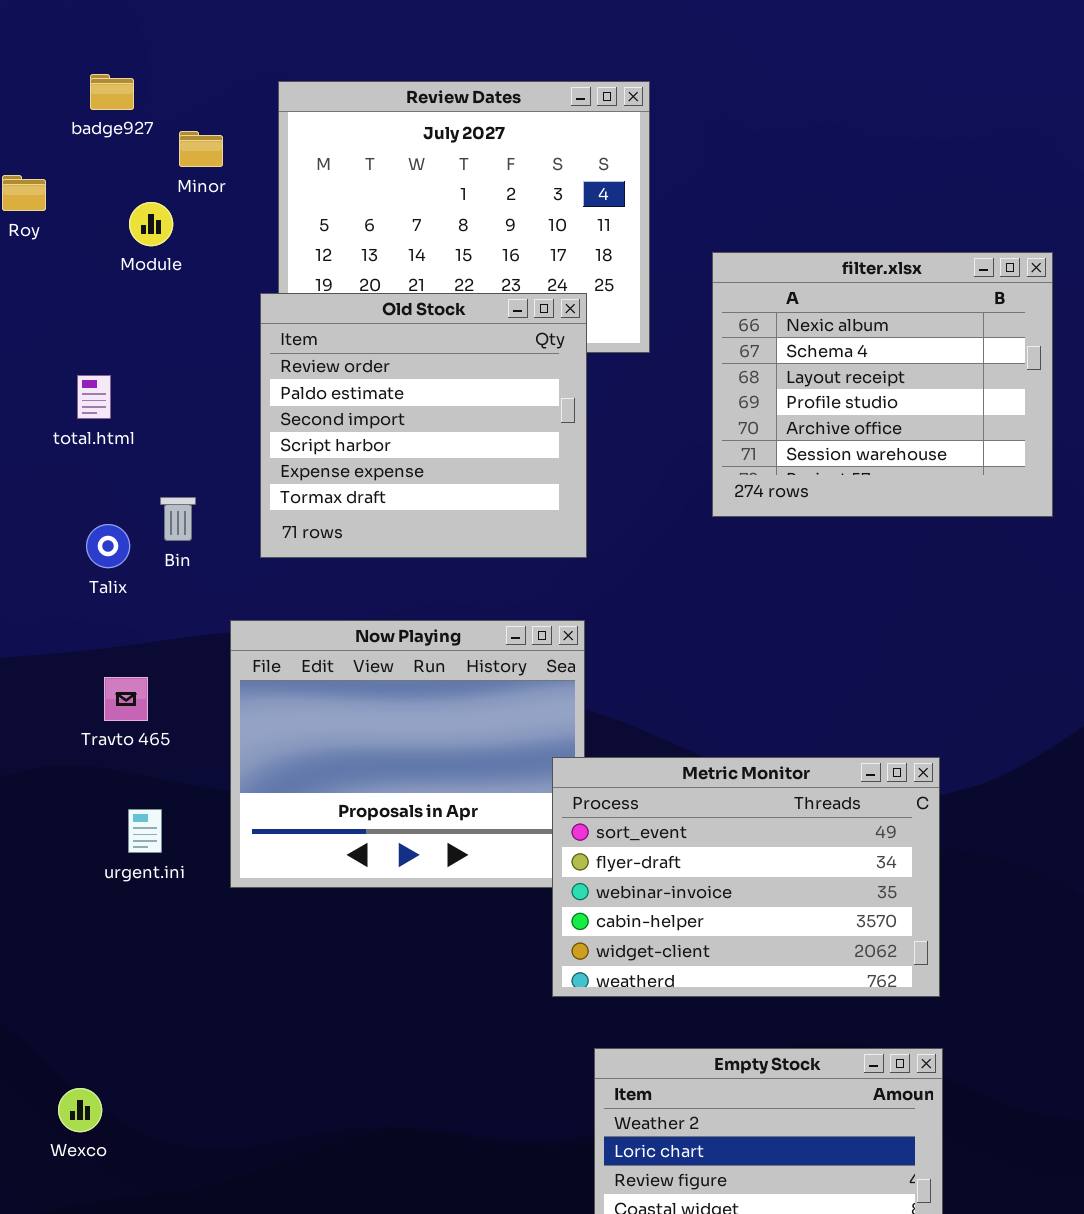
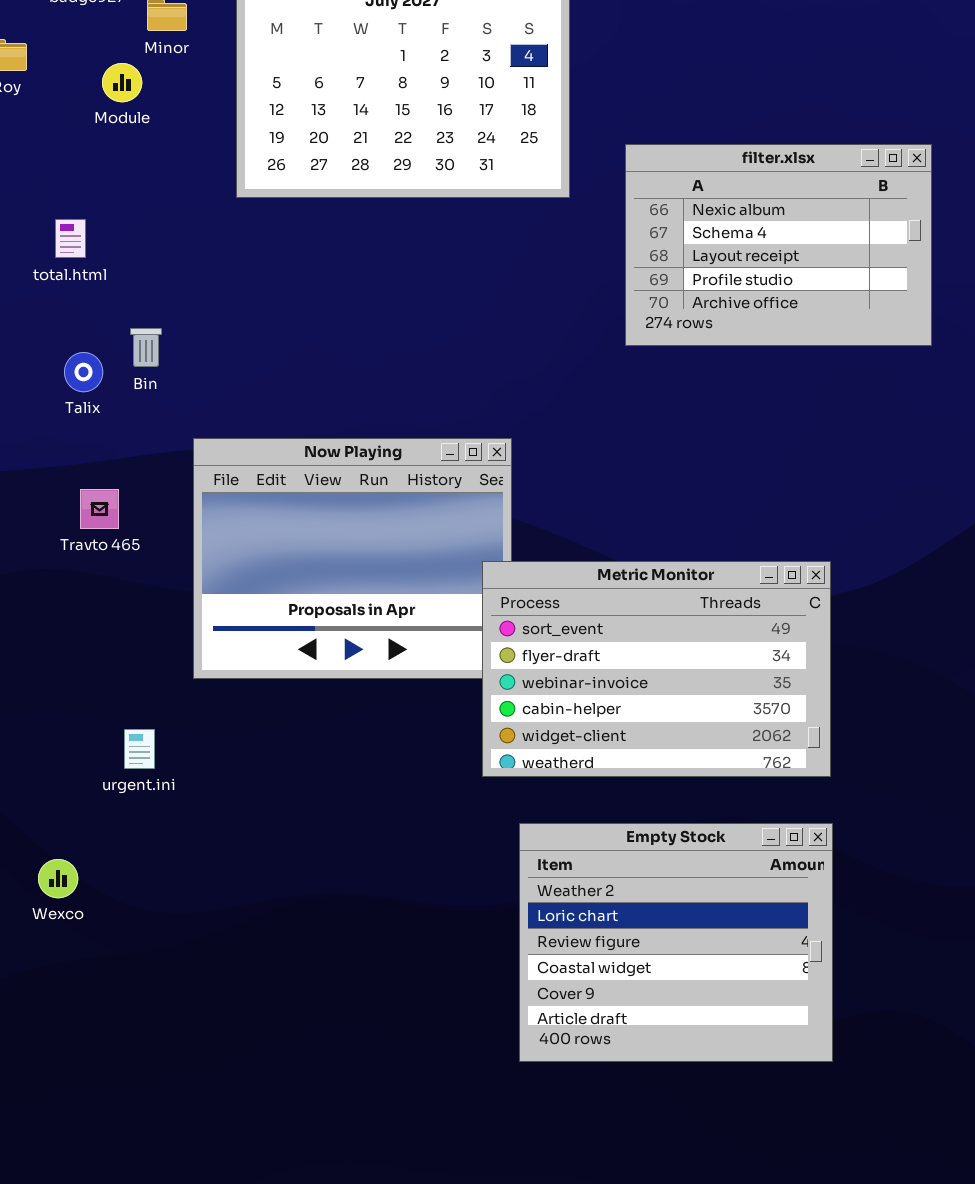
filter.xlsx: [712,252,1053,517] -> [625,144,932,346], resized
Old Stock: [260,293,587,558] -> none, closed
urgent.ini: [128,809,162,853] -> [124,729,155,769], moved

